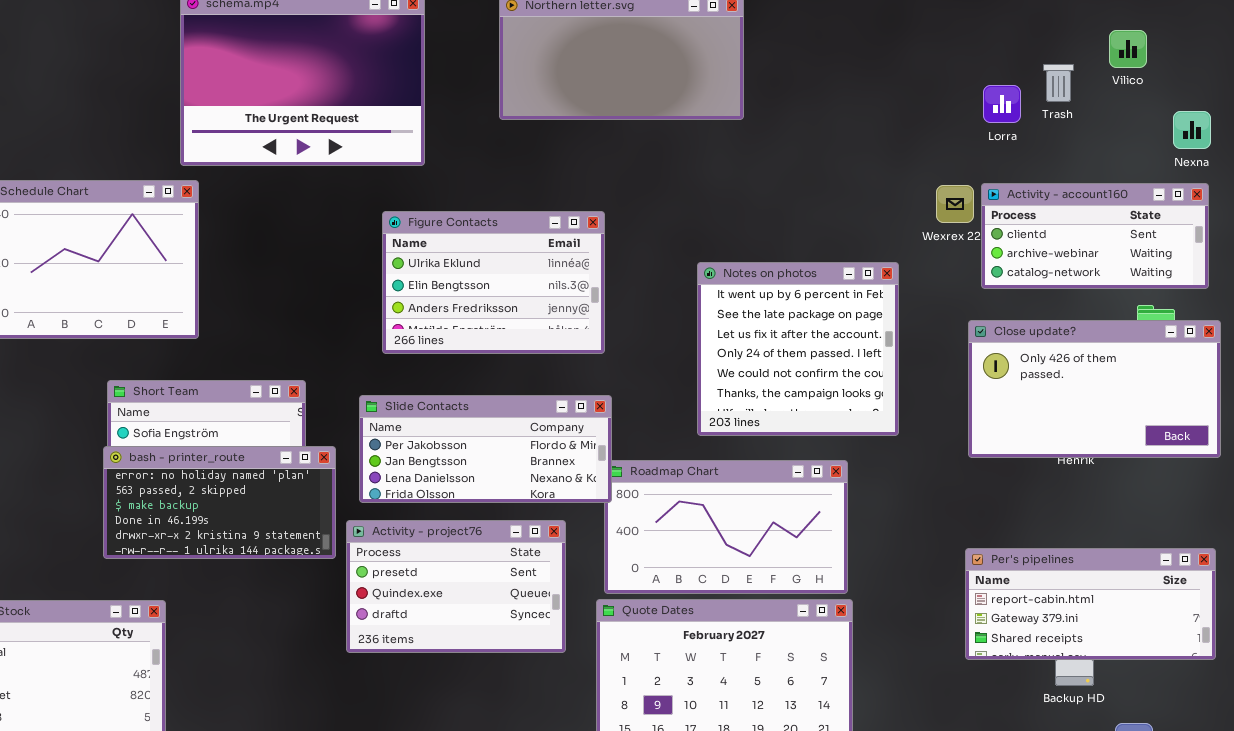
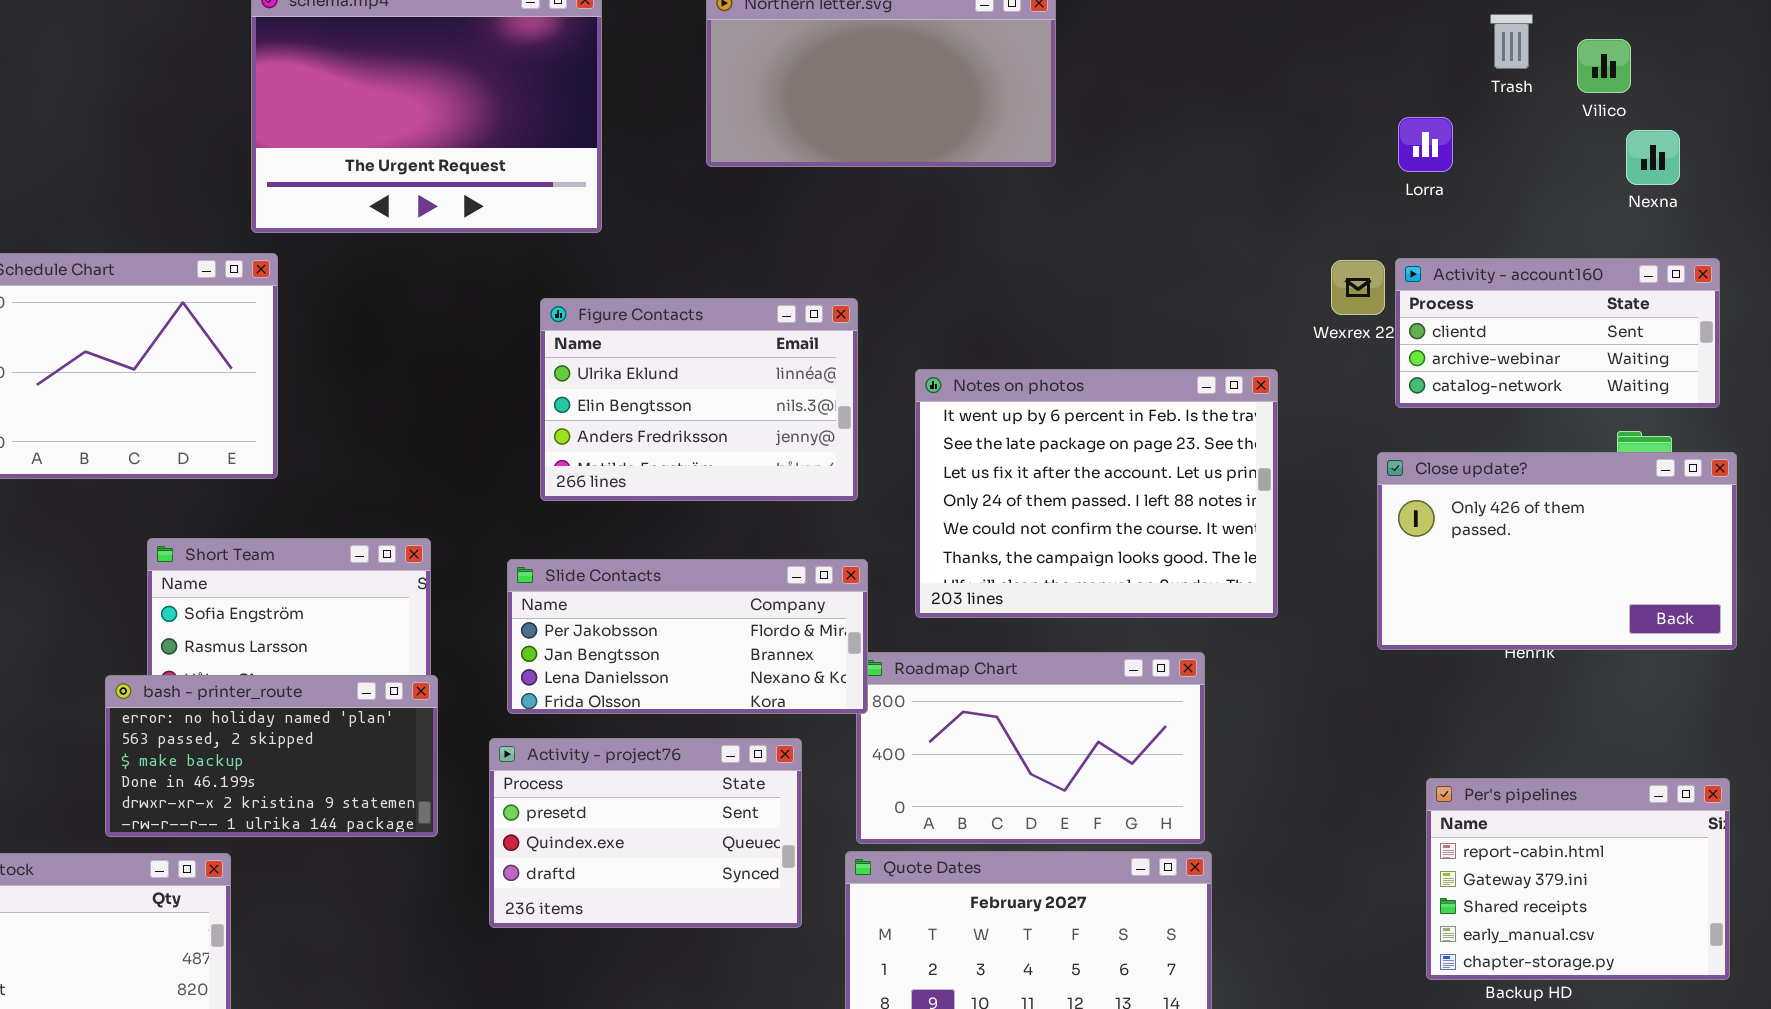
Trash: [1043,64,1074,102] -> [1490,14,1533,69], moved
Nexna: [1173,111,1211,149] -> [1626,130,1680,185], moved
Notes on photos: [697,262,899,436] -> [915,369,1278,618], resized
bash - printer_route: [103,446,336,559] -> [105,675,438,837], moved
Per's pipelines: [965,548,1216,660] -> [1426,778,1730,980], resized

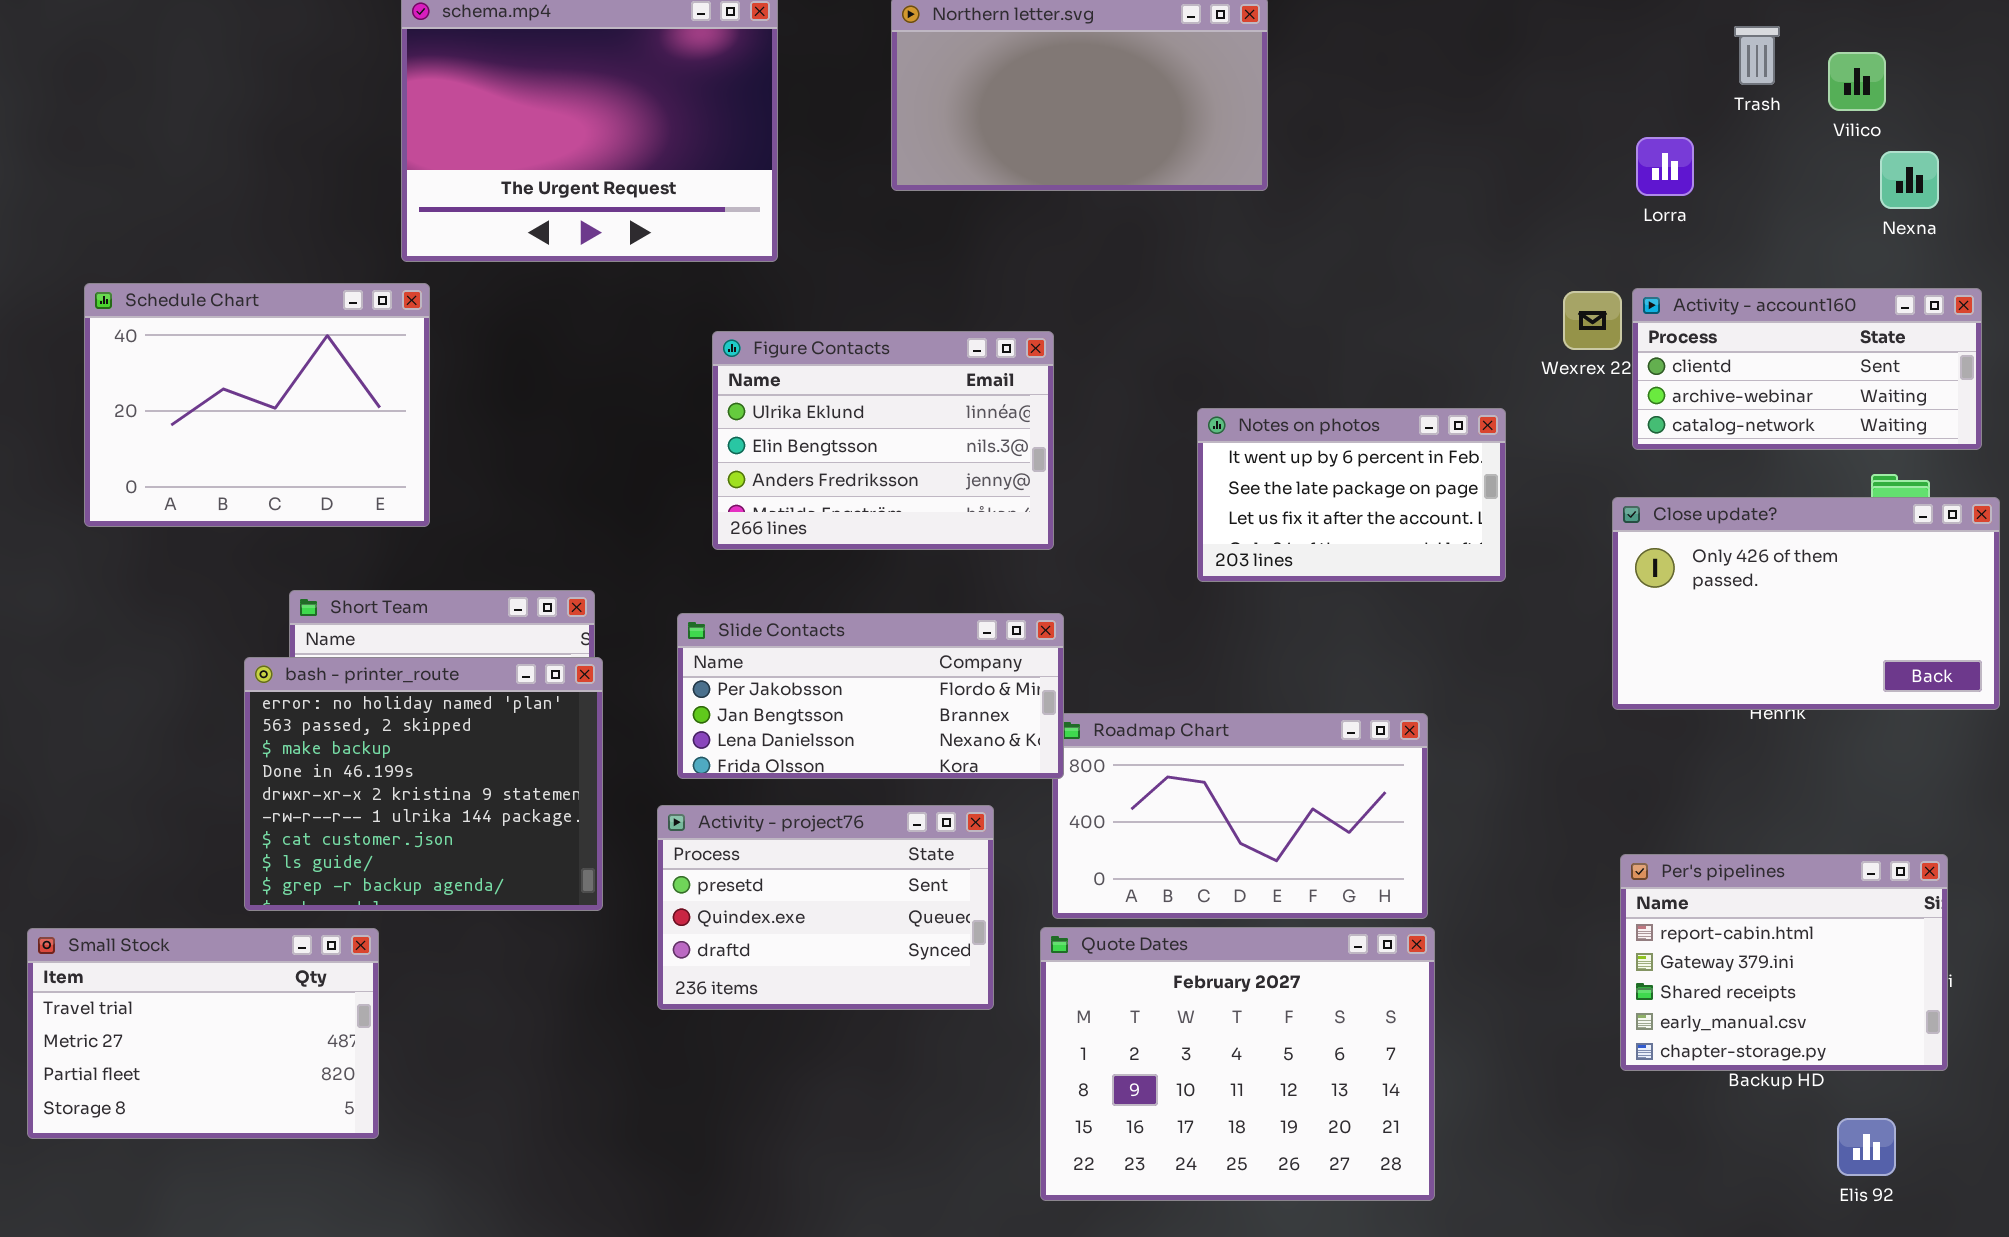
Notes on photos: [915,369,1278,618] -> [1197,408,1506,582], resized
bash - printer_route: [105,675,438,837] -> [244,657,603,911], resized
Per's pipelines: [1426,778,1730,980] -> [1620,854,1948,1071], moved

